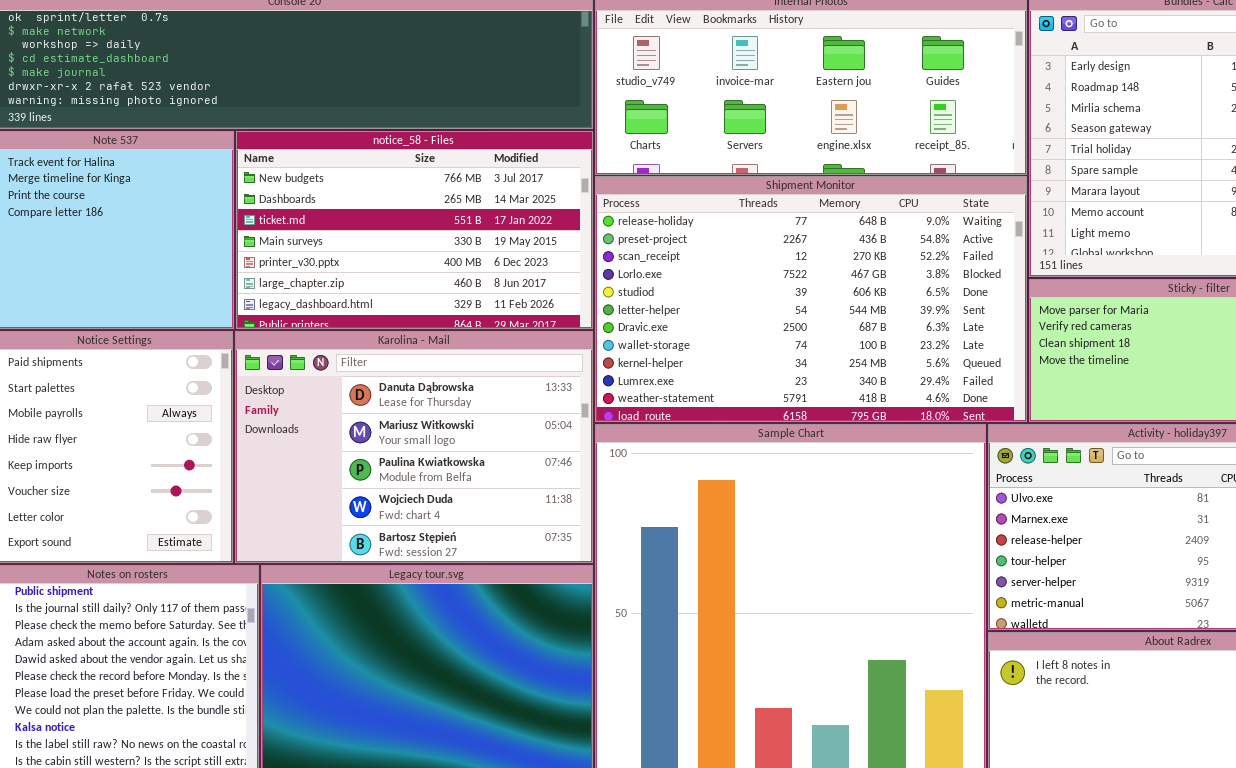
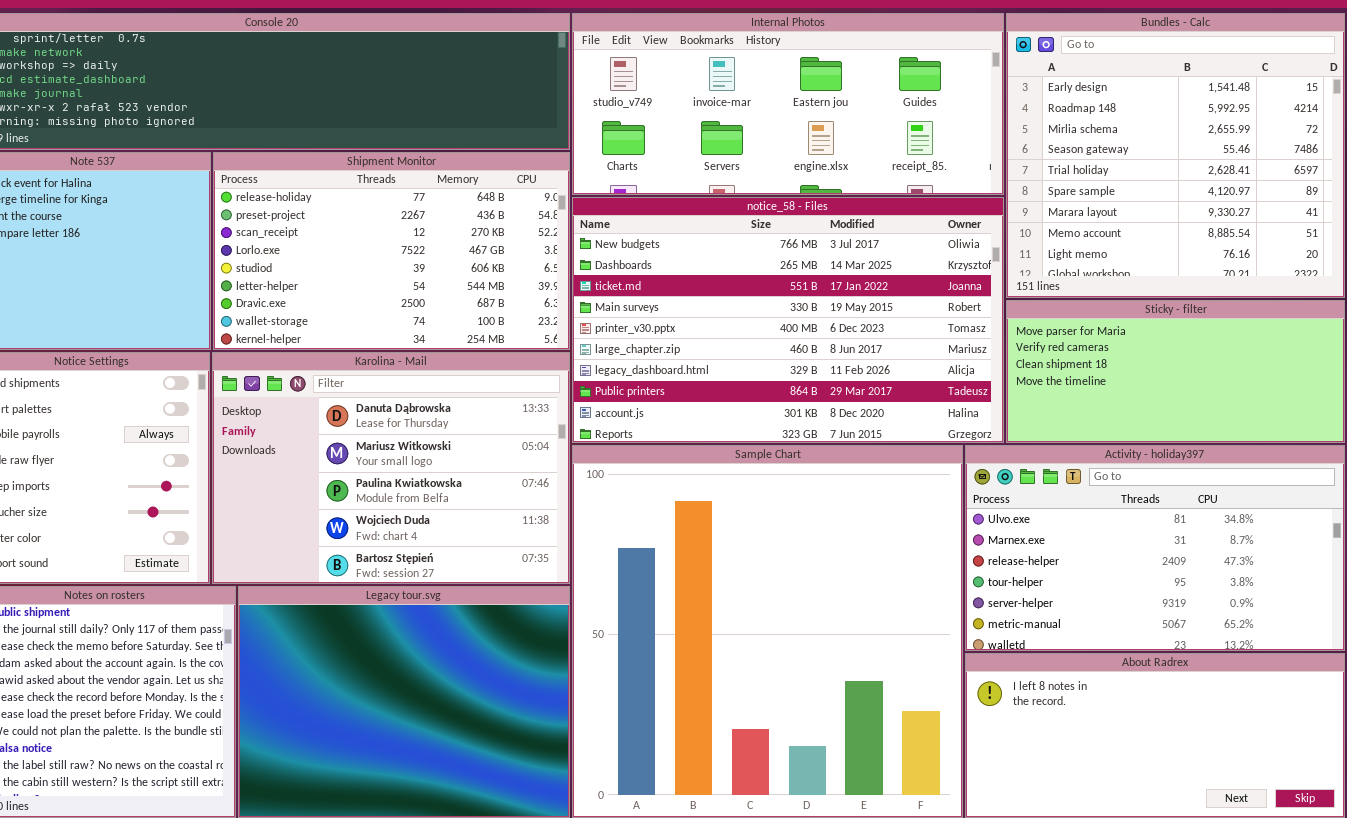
notice_58 - Files: [236,131,593,329] -> [572,197,1004,443], moved, resized
Shipment Monitor: [595,176,1027,422] -> [213,152,570,350], moved, resized

